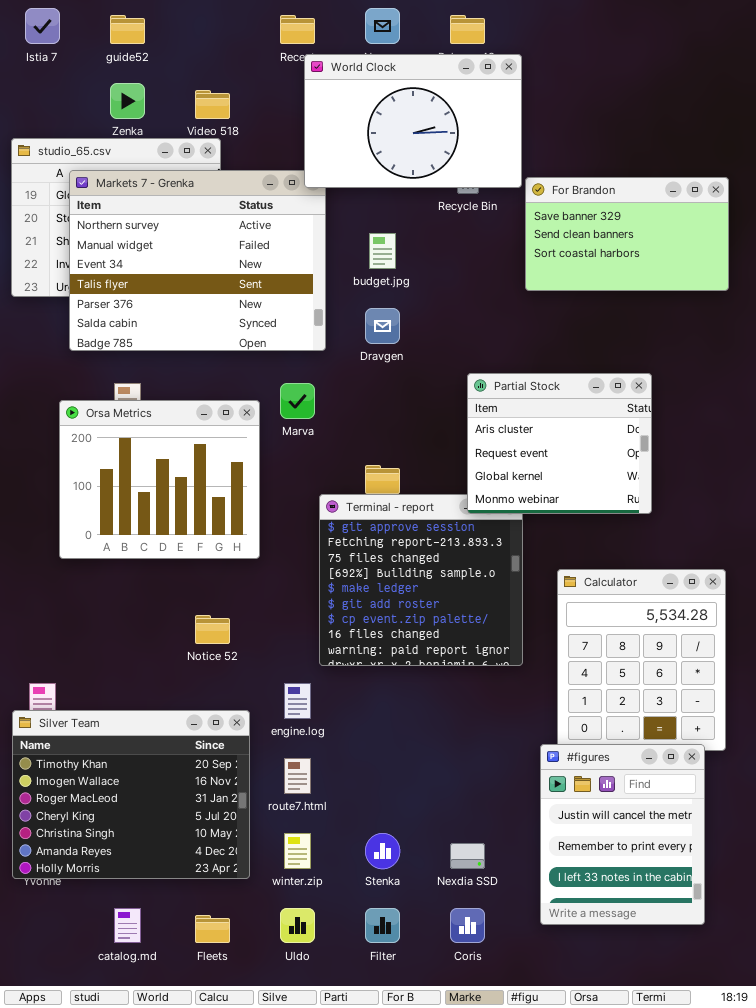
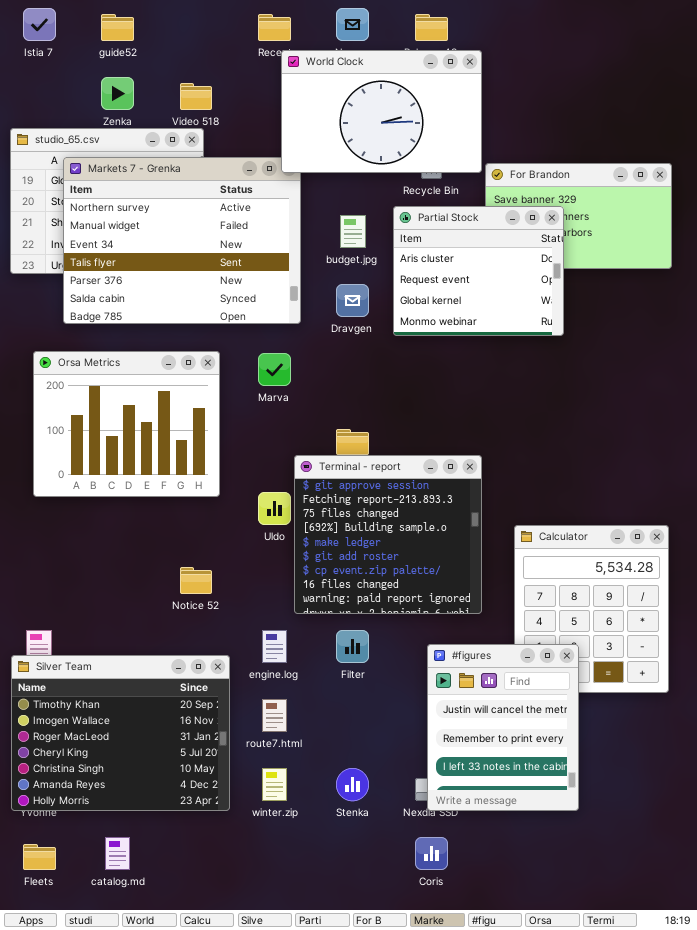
Partial Stock: [467,373,652,514] -> [393,206,564,336], moved
Orsa Metrics: [59,400,260,559] -> [33,351,220,497], moved
#figures: [540,744,705,925] -> [427,644,579,811], moved
Uldo: [280,908,315,943] -> [258,492,291,525], moved
Filter: [365,908,400,943] -> [336,630,369,663], moved
Fleets: [195,915,230,943] -> [23,844,56,870], moved

